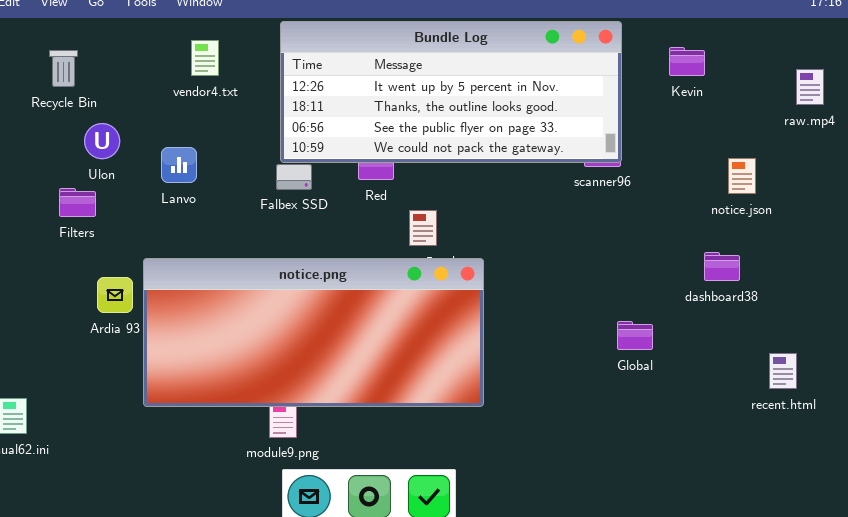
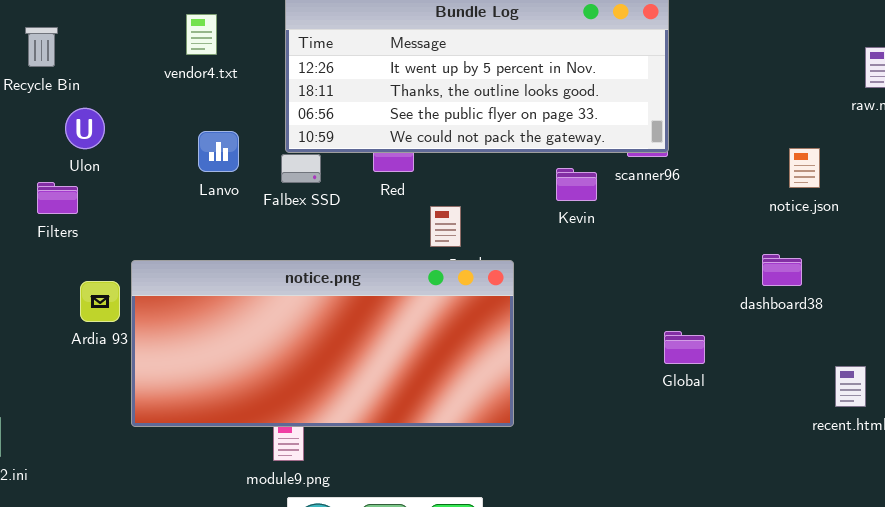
Kevin: [669,47,705,76] -> [556,168,597,201], moved
Lanvo: [161,147,197,183] -> [198,131,239,172], moved

